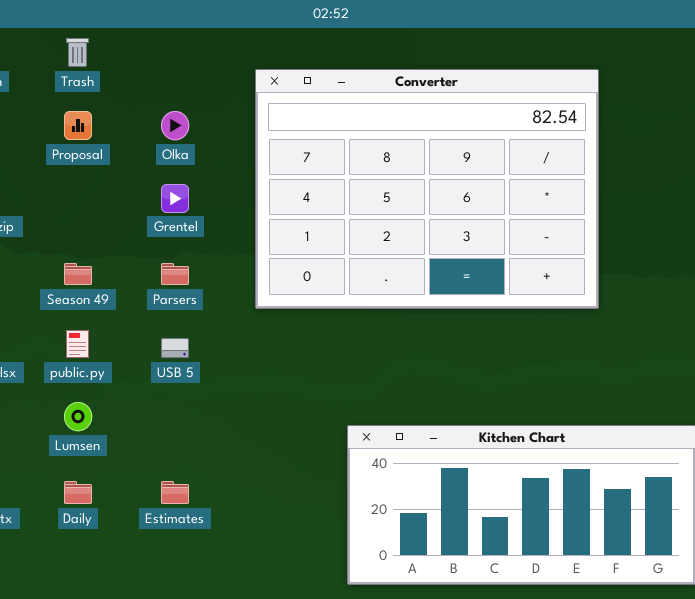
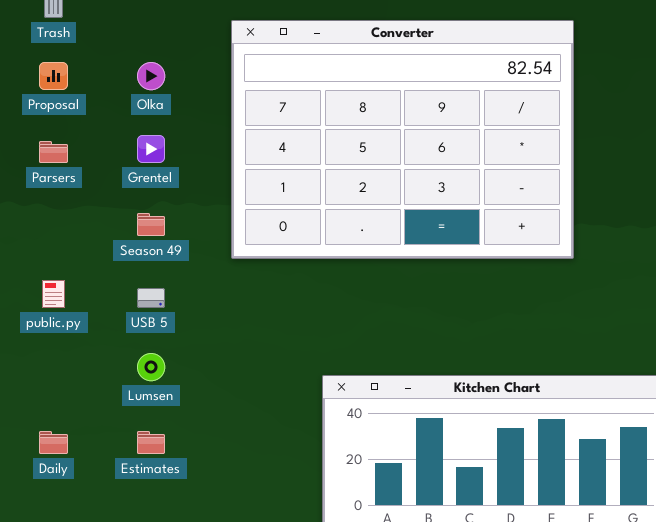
Season 49: [64,263,92,285] -> [137,213,165,236], moved
Parsers: [161,263,189,285] -> [39,141,68,163], moved
Lumsen: [64,402,92,431] -> [137,353,165,381], moved

